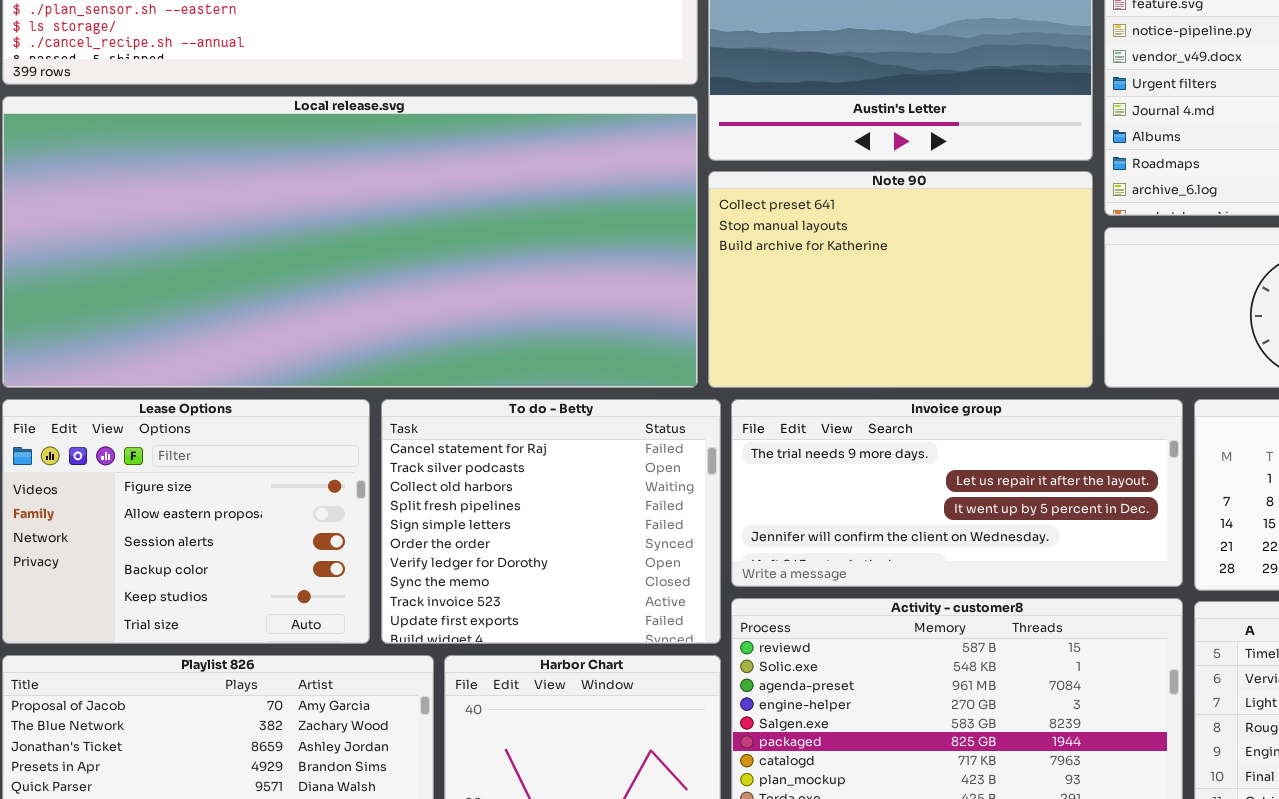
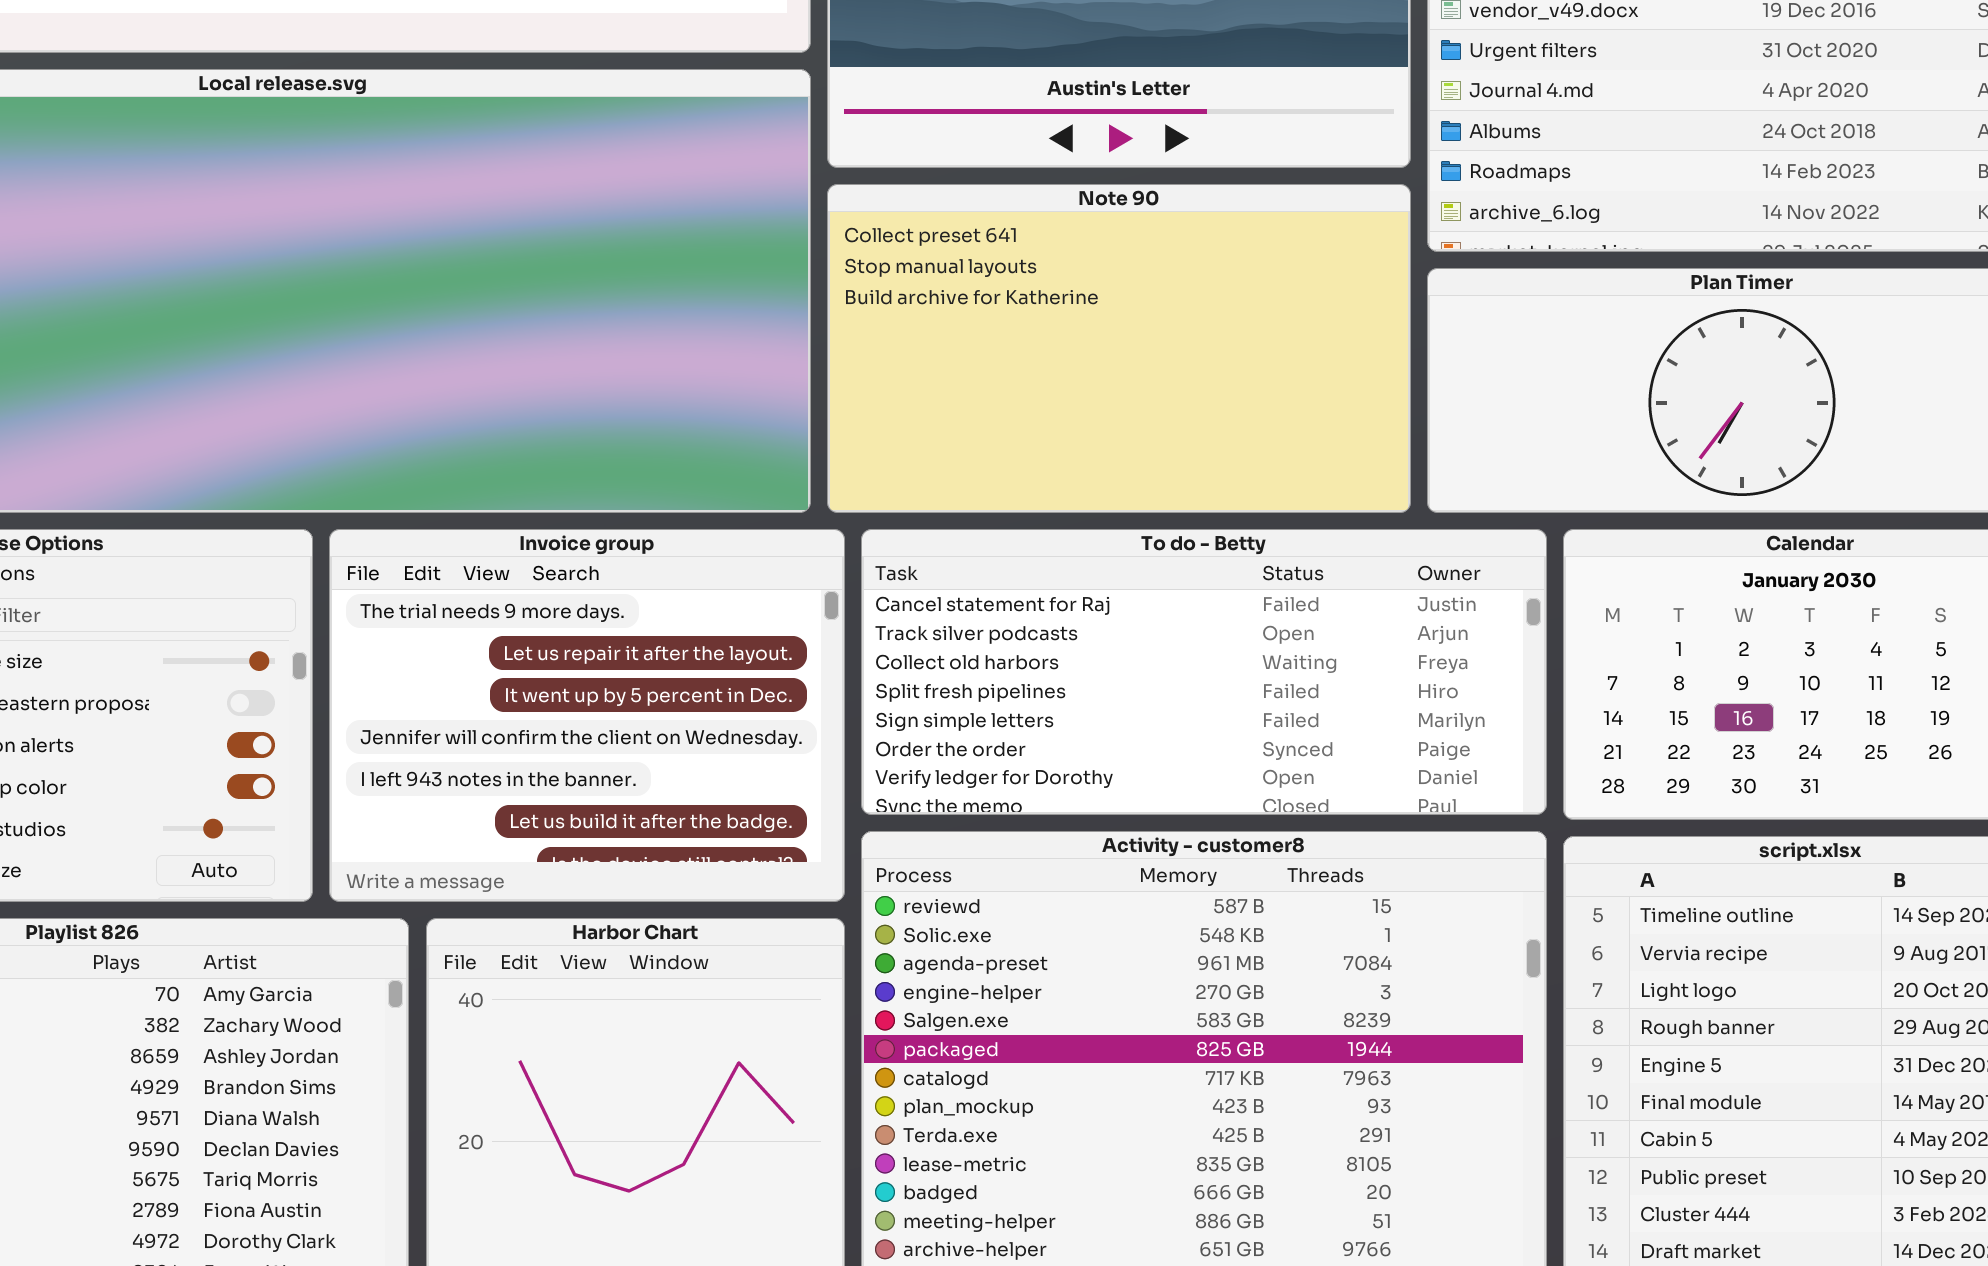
To do - Betty: [381,399,721,644] -> [861,529,1547,815], moved, resized
Invoice group: [731,399,1183,587] -> [329,529,845,902], moved, resized

